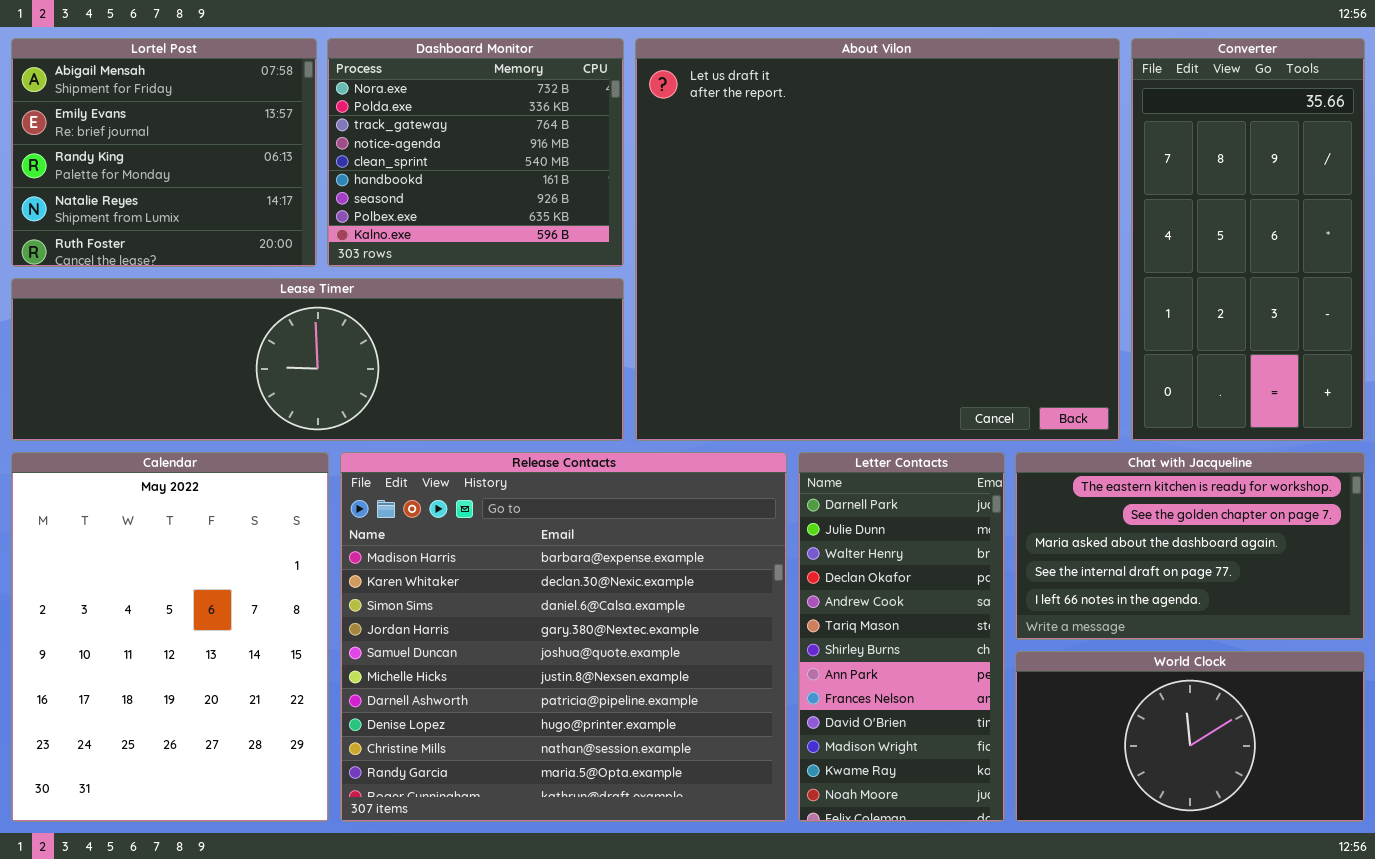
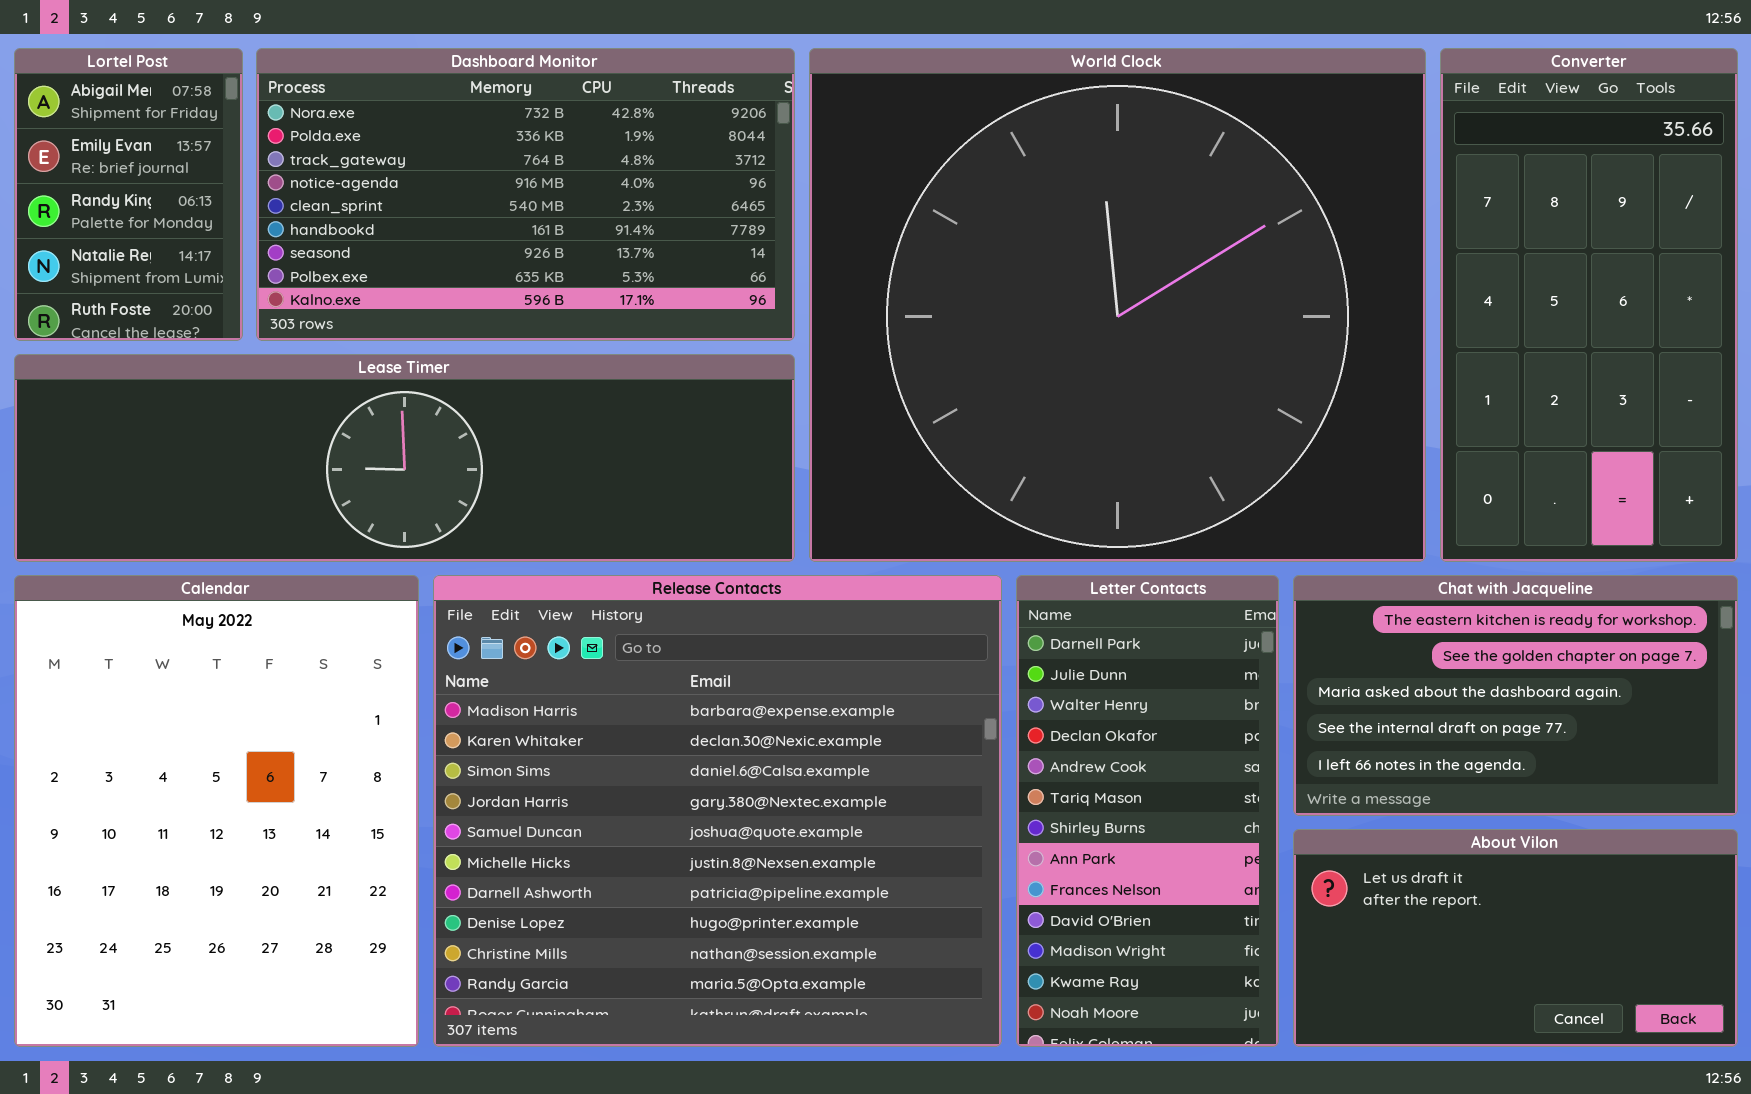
Lortel Post: [11,38,317,267] -> [14,48,243,341], resized
Dashboard Monitor: [327,38,624,267] -> [256,48,795,341], resized
About Vilon: [635,38,1120,441] -> [1293,829,1738,1047], moved, resized
World Clock: [1015,651,1365,822] -> [809,48,1426,562], moved, resized

